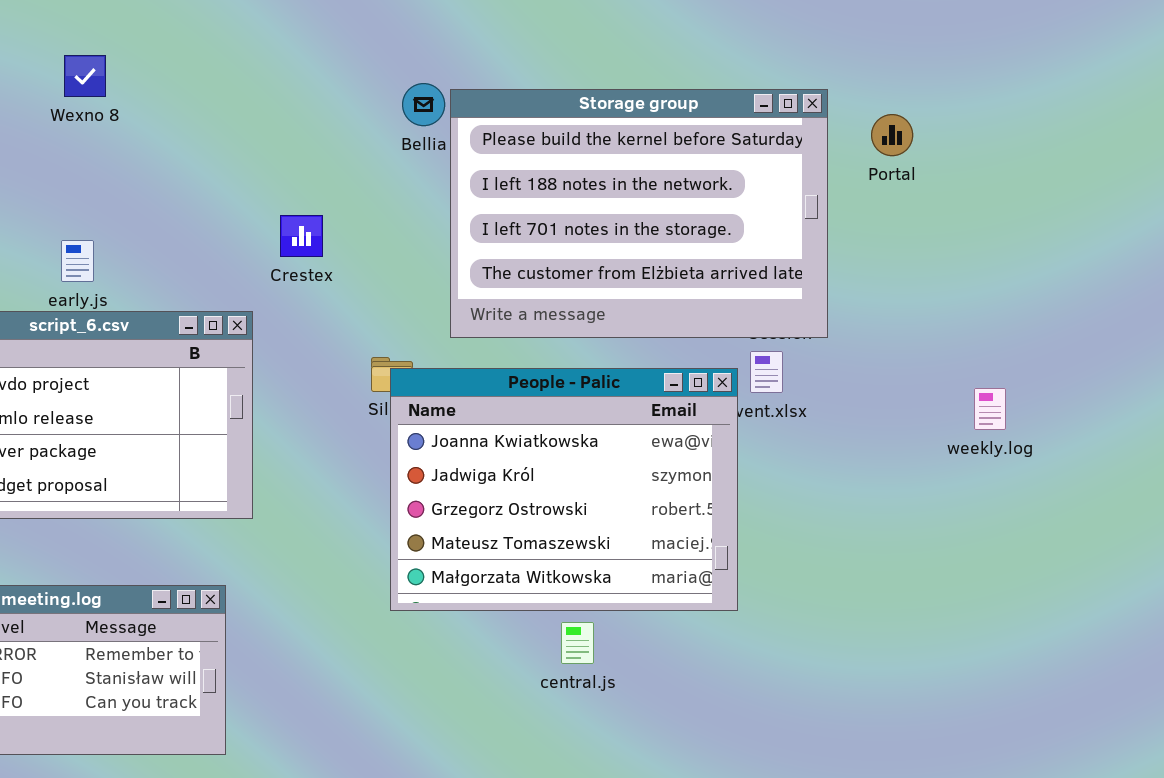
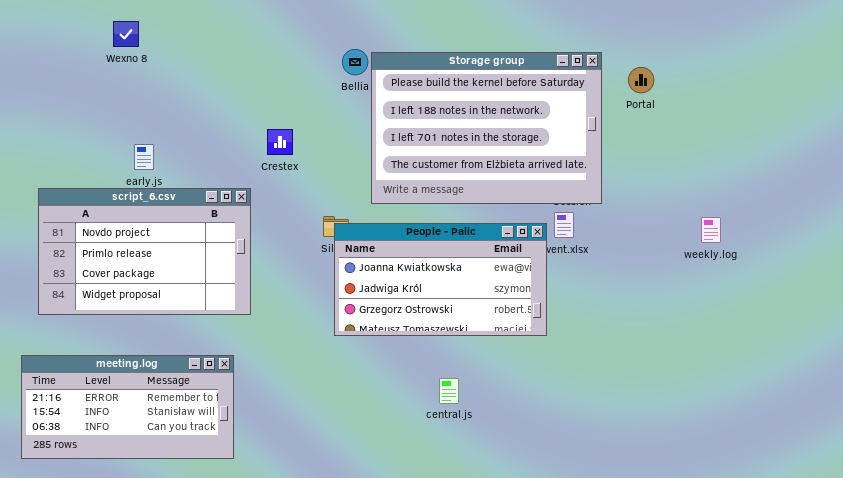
Wexno 8: [64,55,106,97] -> [113,21,139,47], moved
People - Palic: [390,368,738,611] -> [334,223,547,336], resized
weekly.log: [974,388,1006,430] -> [701,217,721,243], moved

